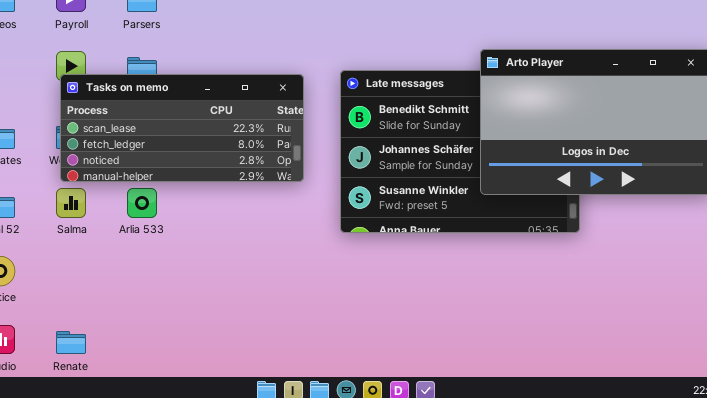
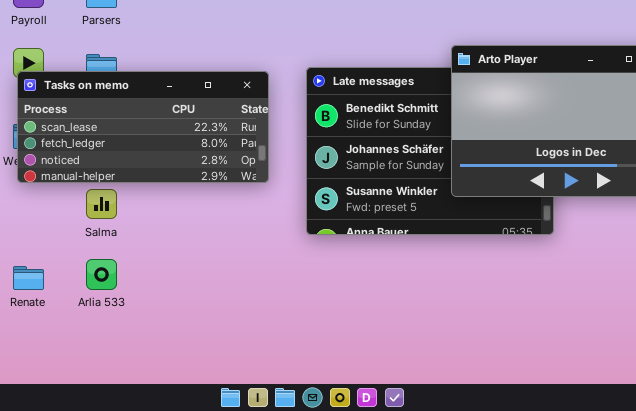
Salma: [56,188,86,218] -> [86,189,117,219], moved
Arlia 533: [127,188,157,218] -> [86,259,117,290], moved
Renate: [56,331,86,354] -> [13,266,44,290], moved

